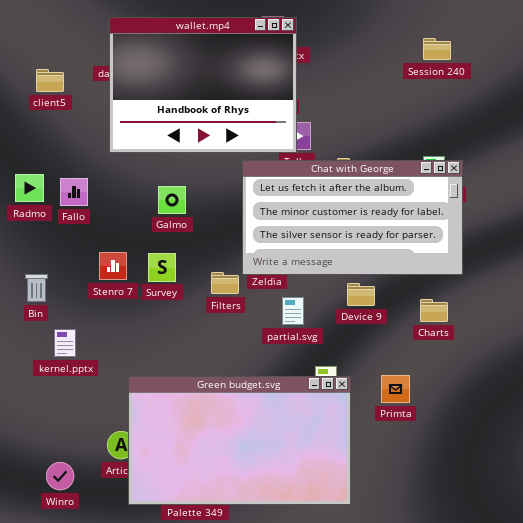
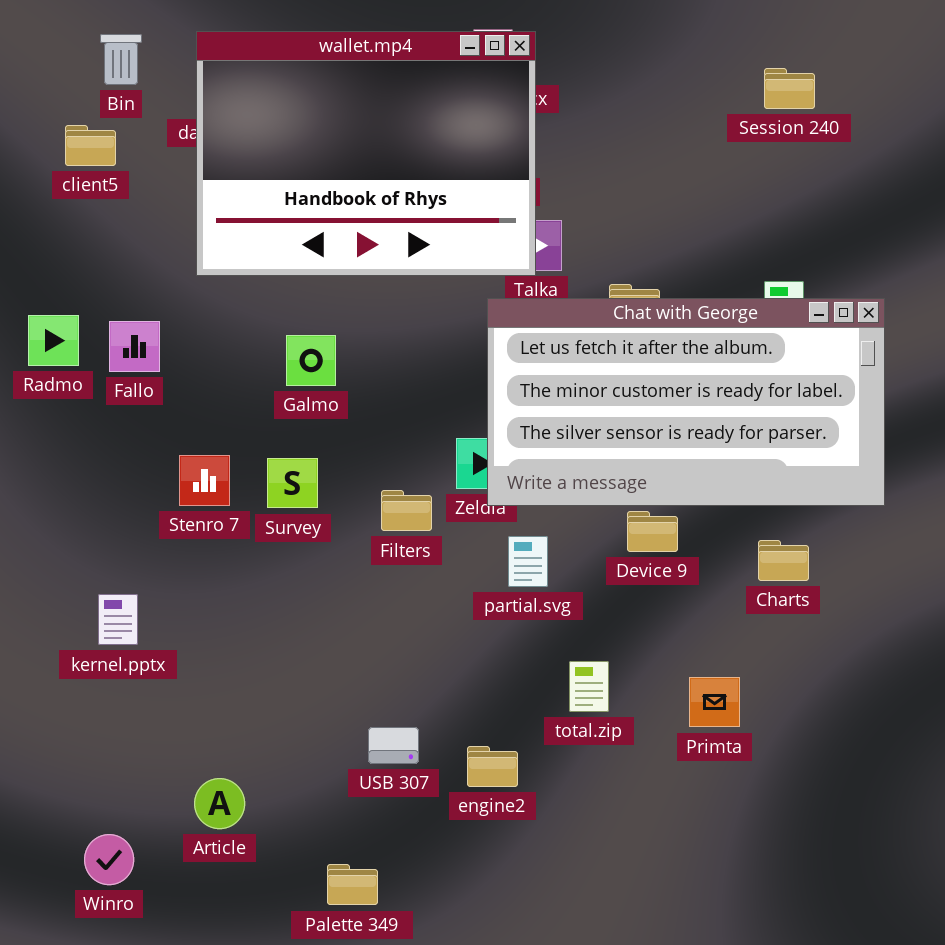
Chat with George: [242,160,463,275] -> [487,298,885,506], moved
Bin: [25,274,48,302] -> [100,34,142,85], moved
Green budget.svg: [128,376,351,505] -> none, closed

